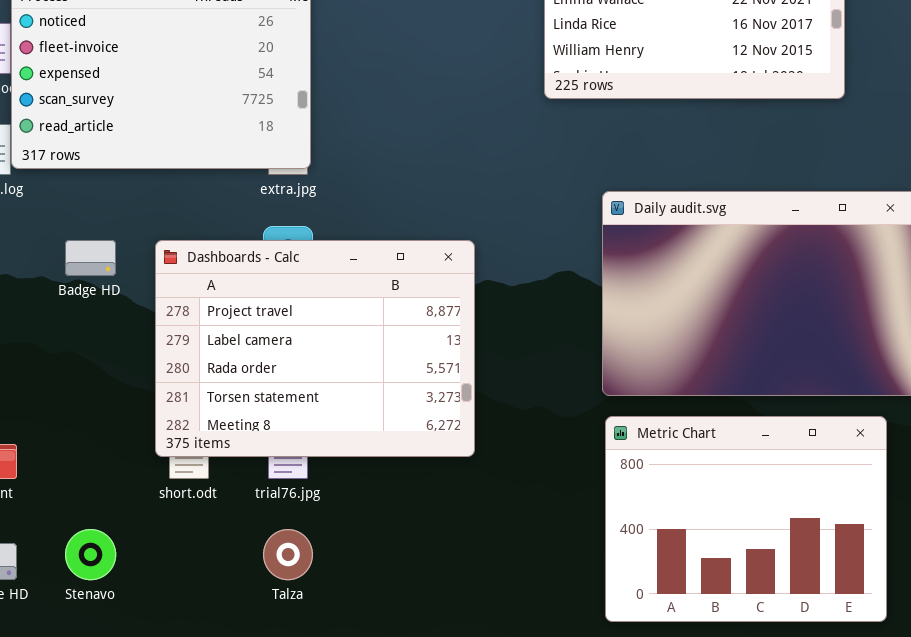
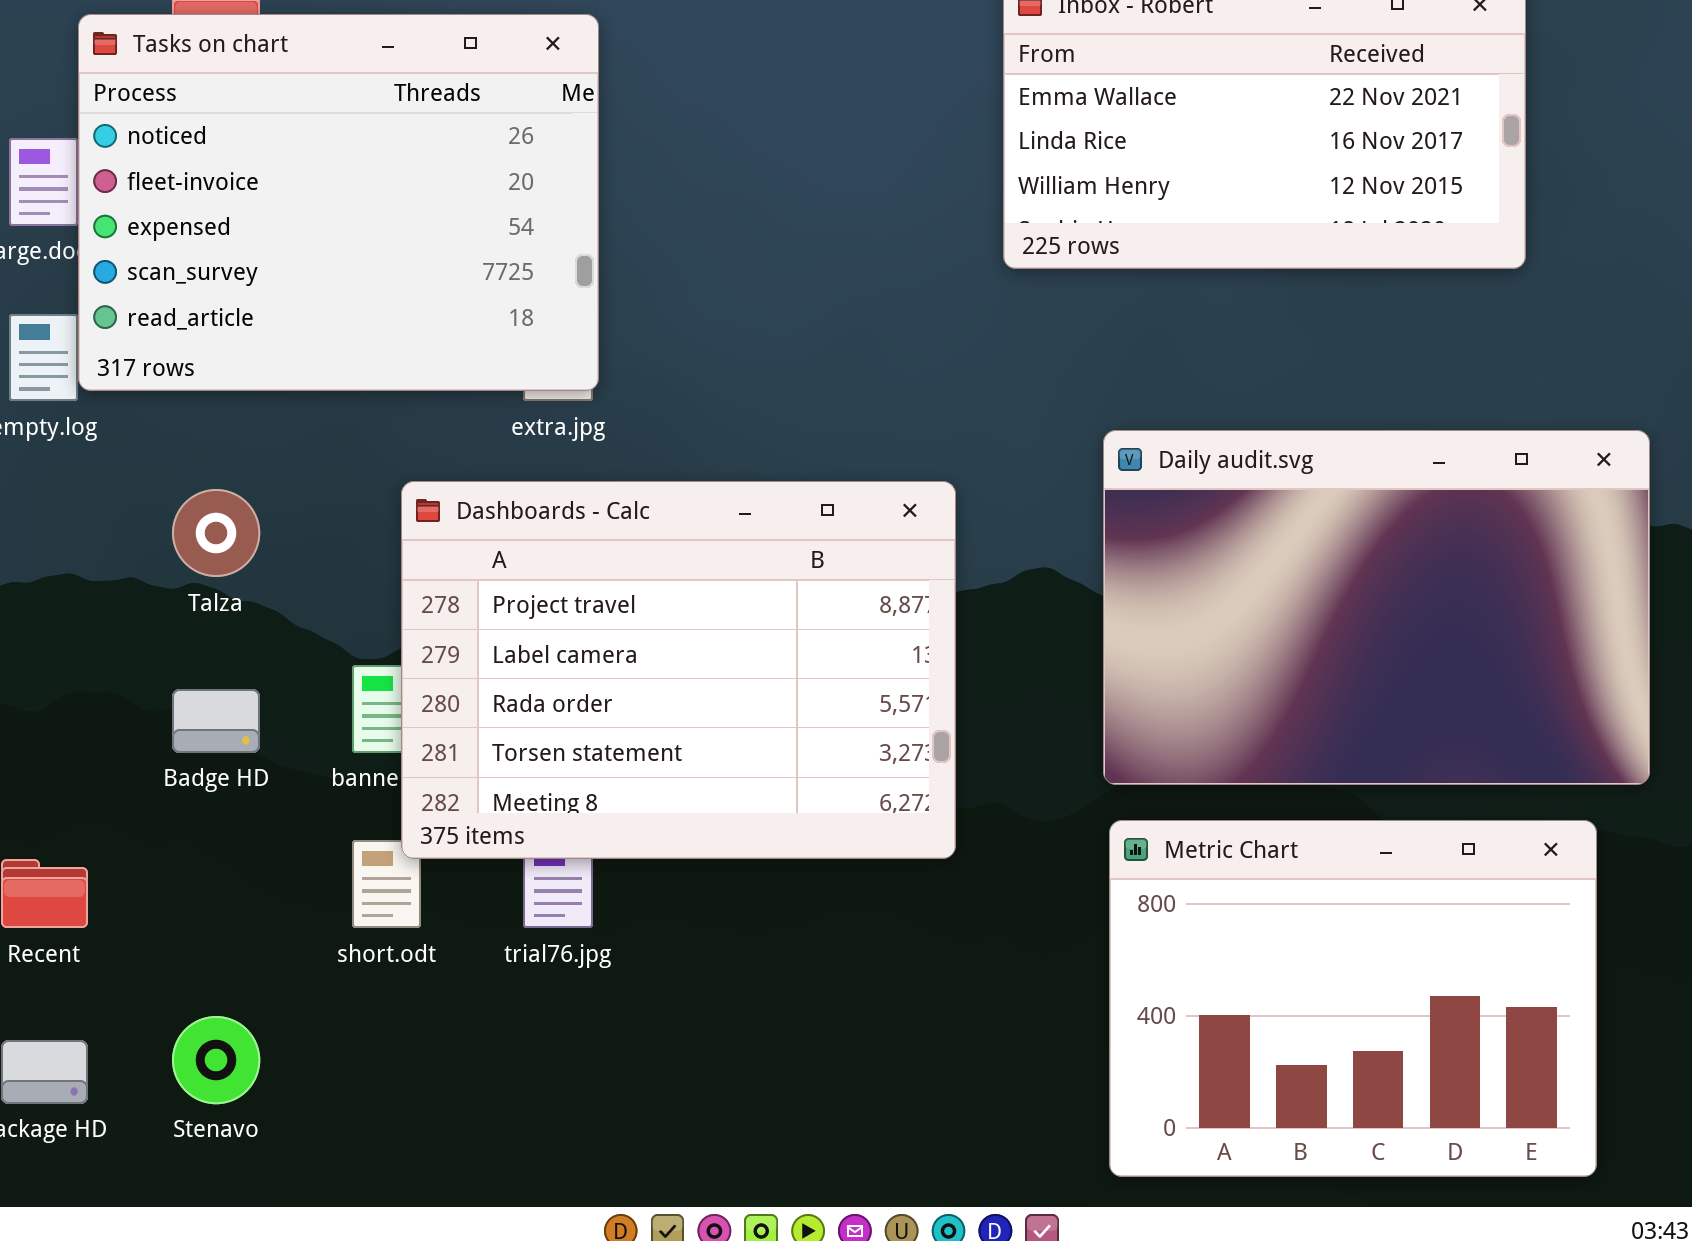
Badge HD: [65,240,116,276] -> [172,689,260,753], moved
Dashboards - Calc: [155,240,475,457] -> [401,481,956,859], moved
Talza: [263,529,313,580] -> [172,489,260,577], moved

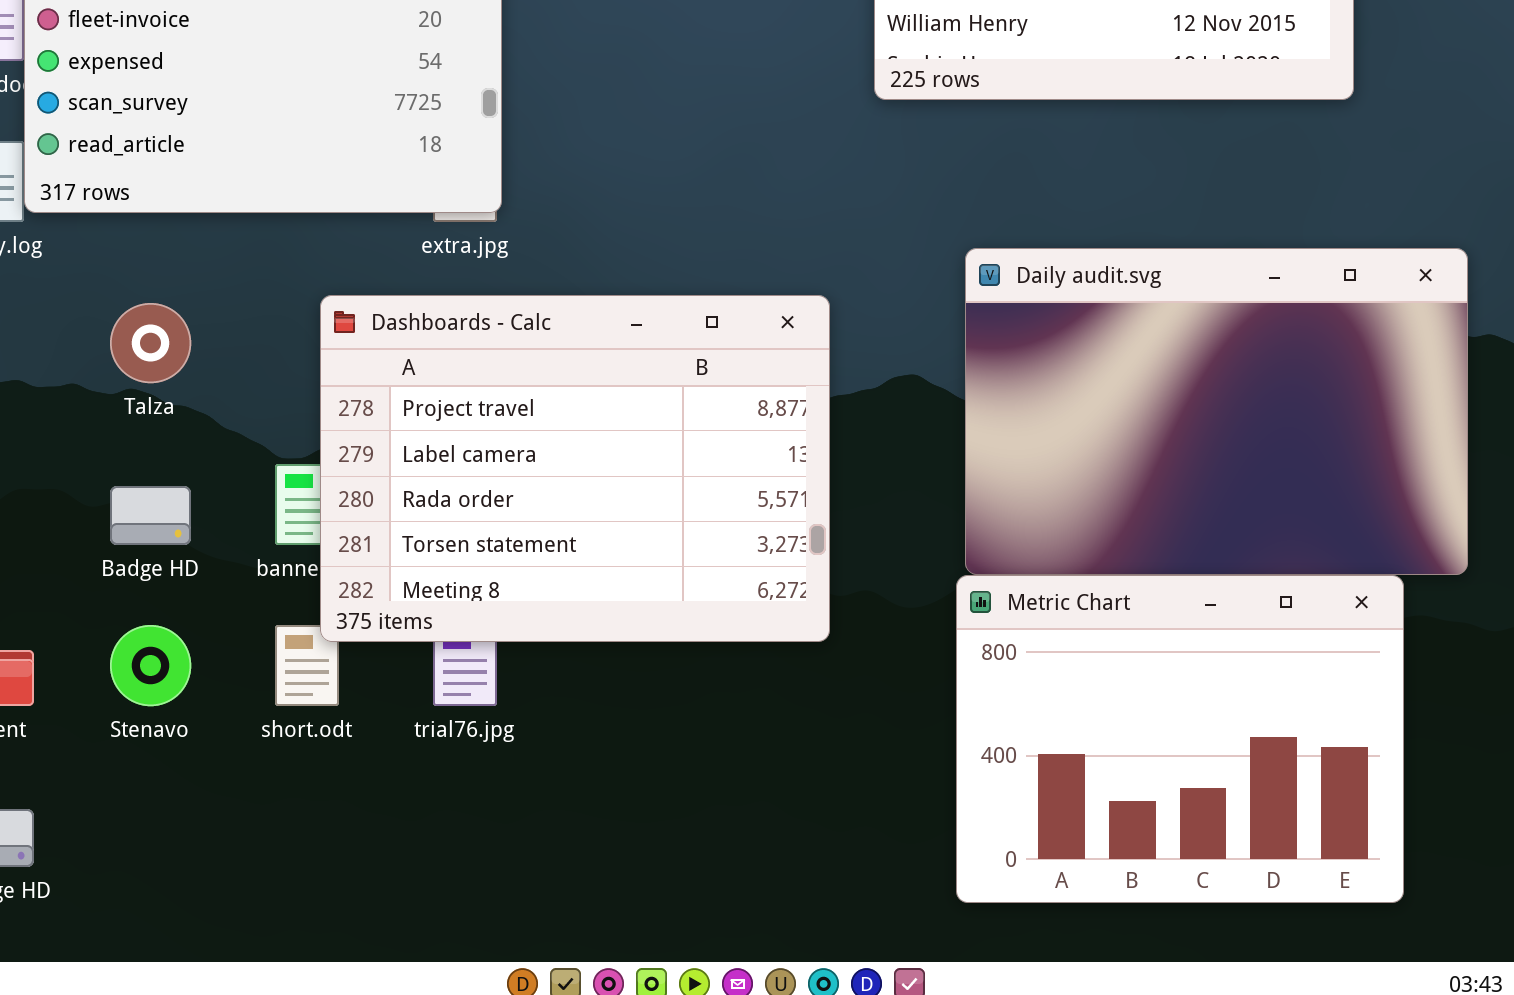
Metric Chart: [1109,820,1597,1177] -> [956,575,1404,903], moved
Stenavo: [172,1016,260,1104] -> [110,625,191,706], moved

